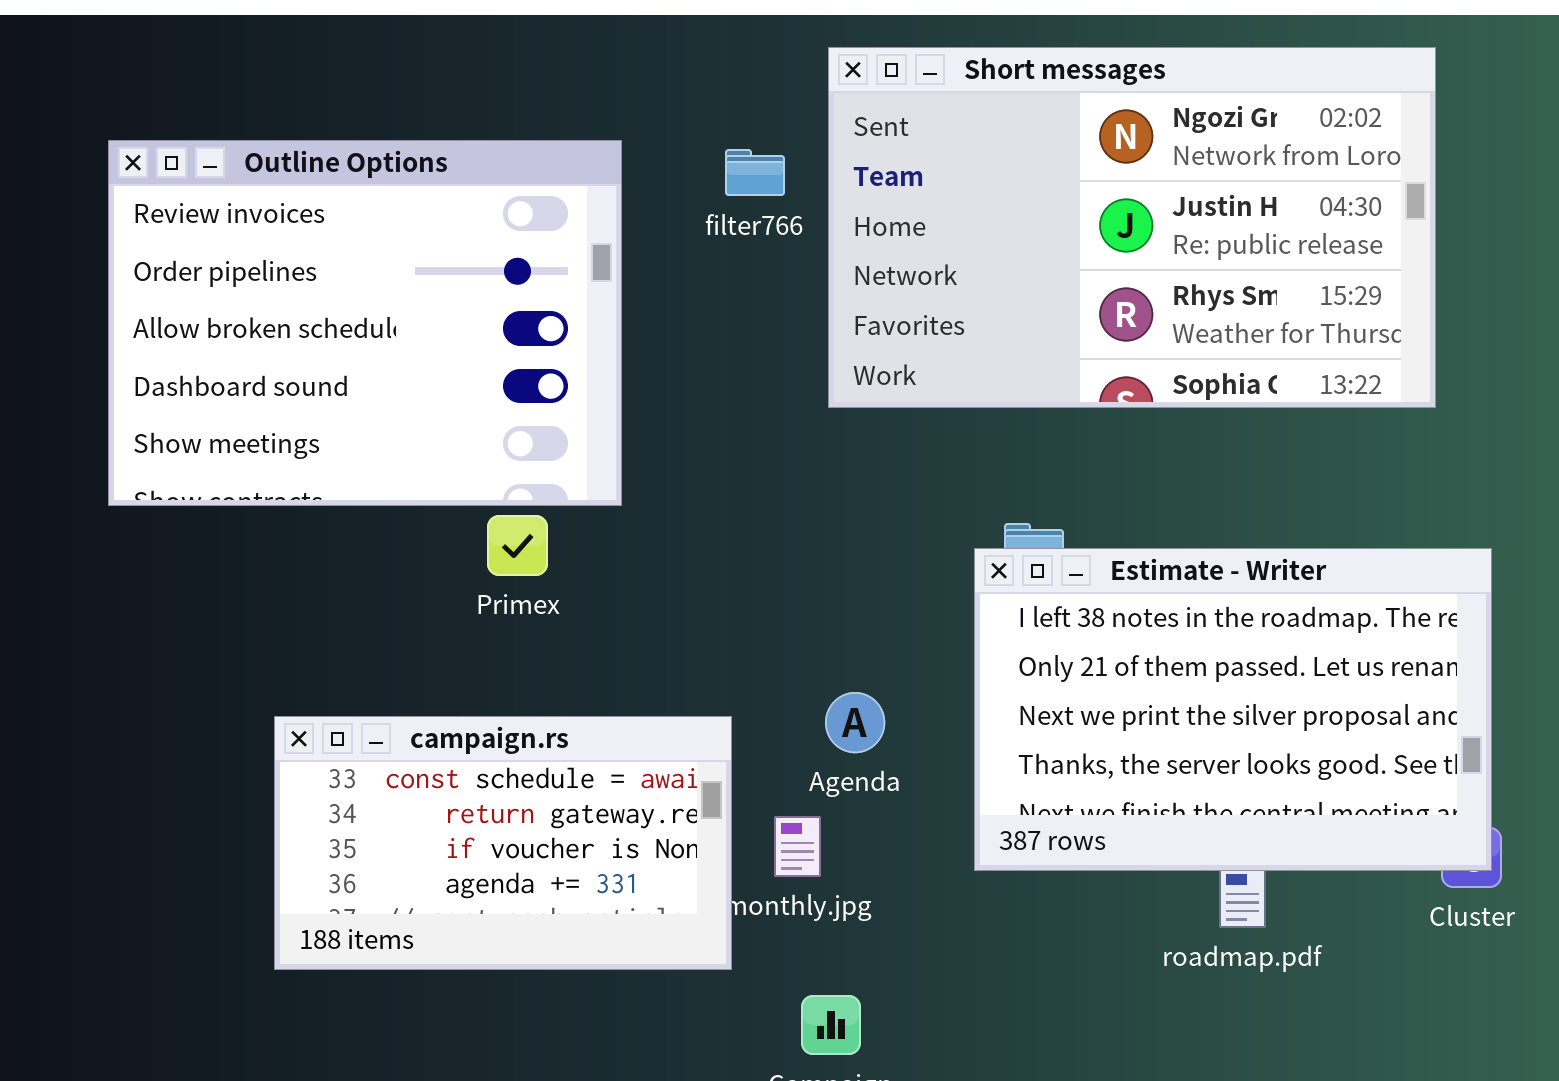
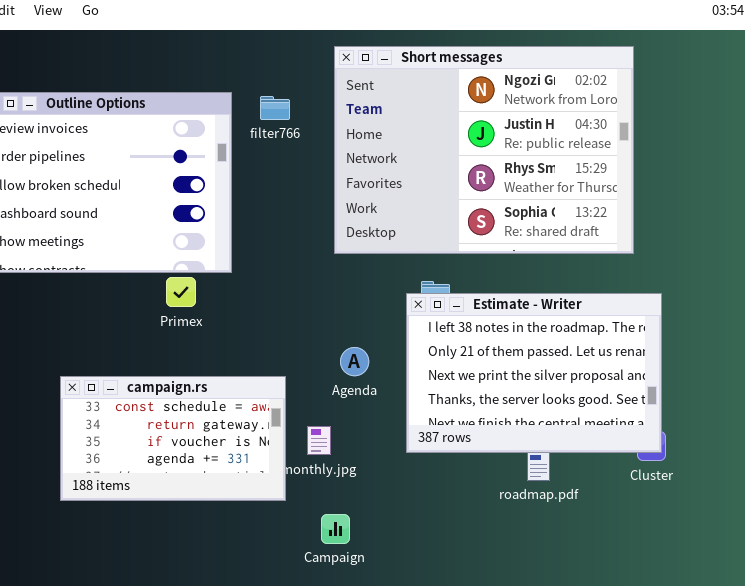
Short messages: [828,47,1436,408] -> [334,46,634,254], resized
filter766: [725,149,785,196] -> [260,96,290,120], moved
Agenda: [825,692,885,753] -> [340,347,369,376], moved

